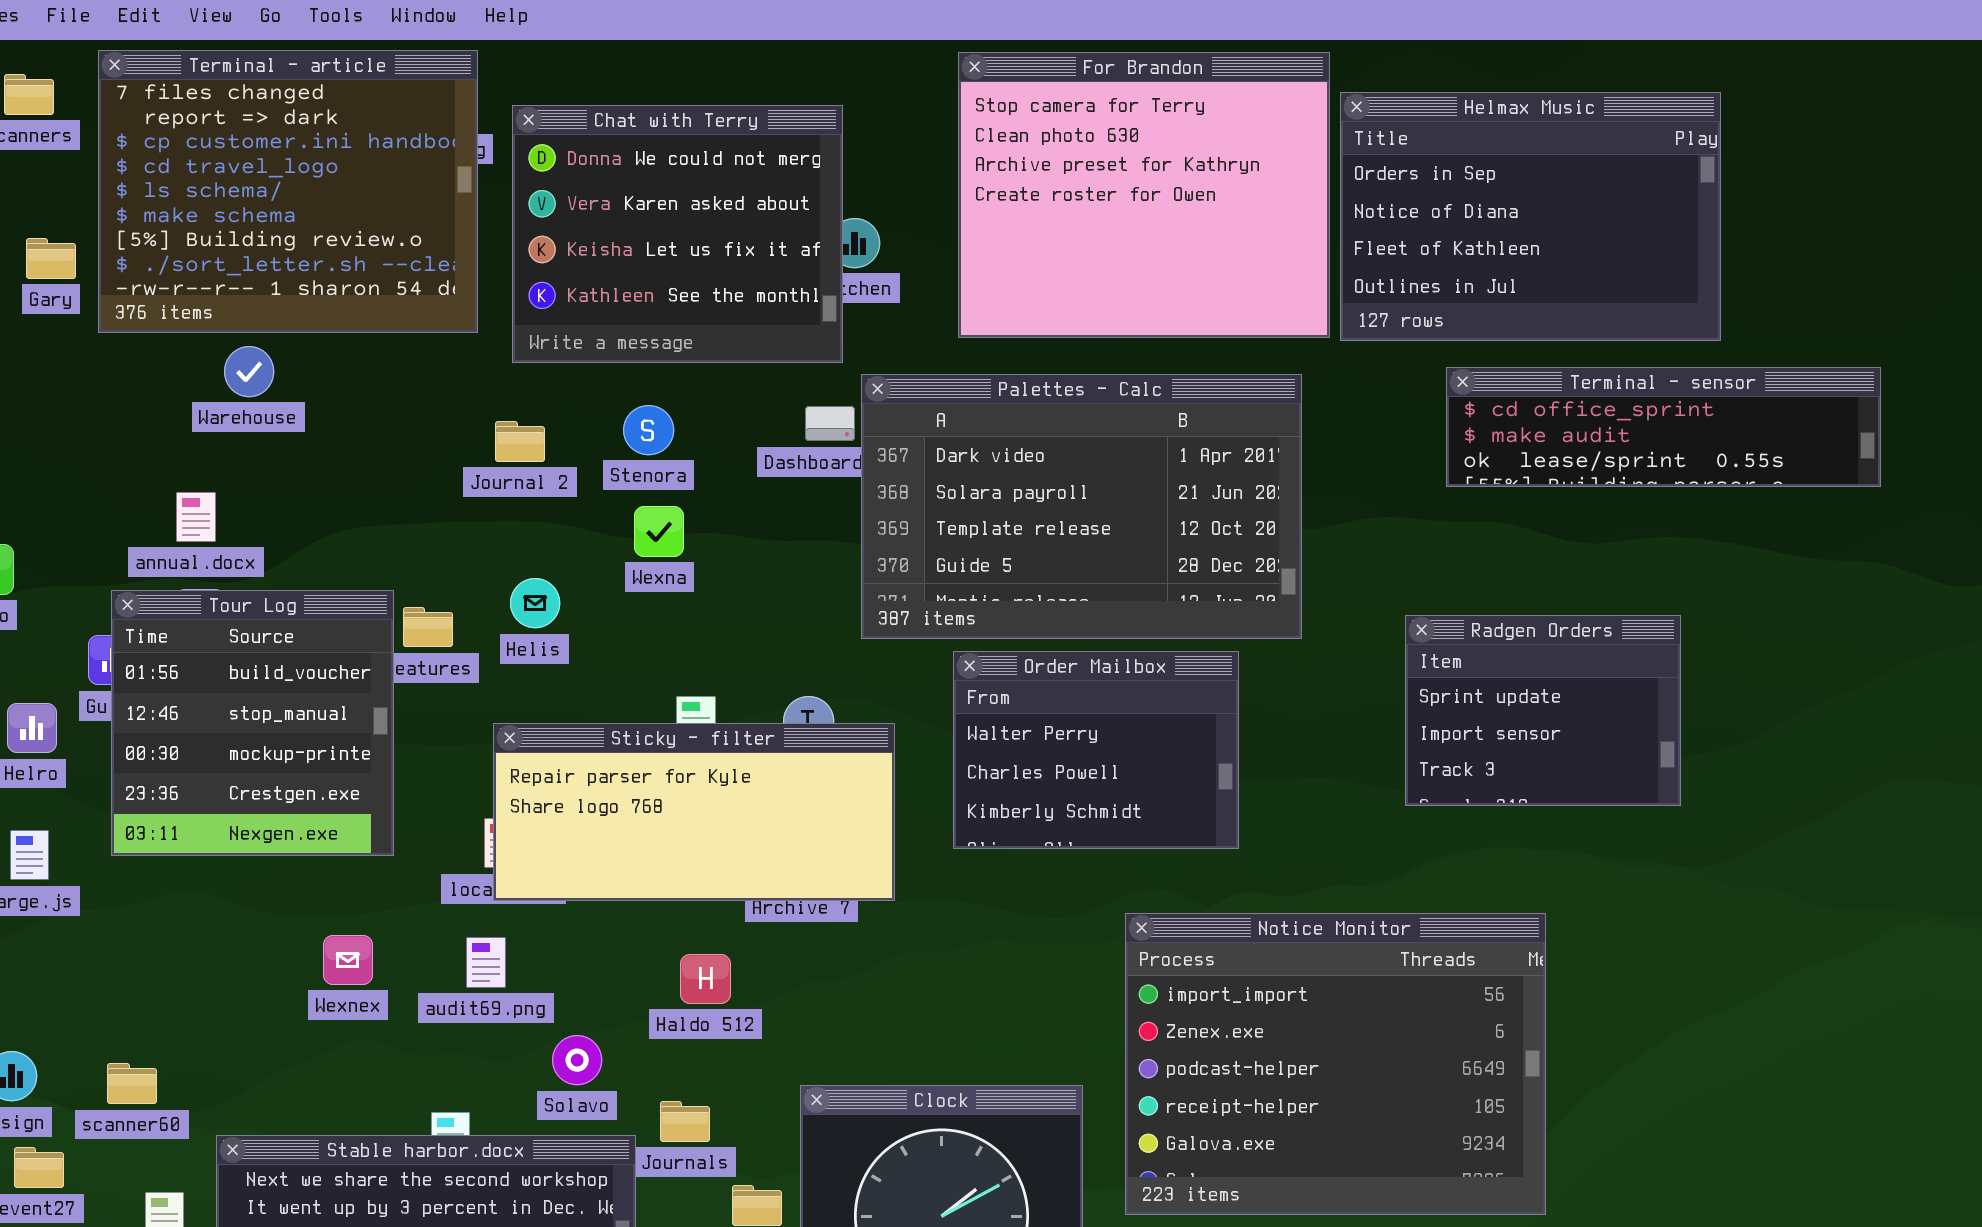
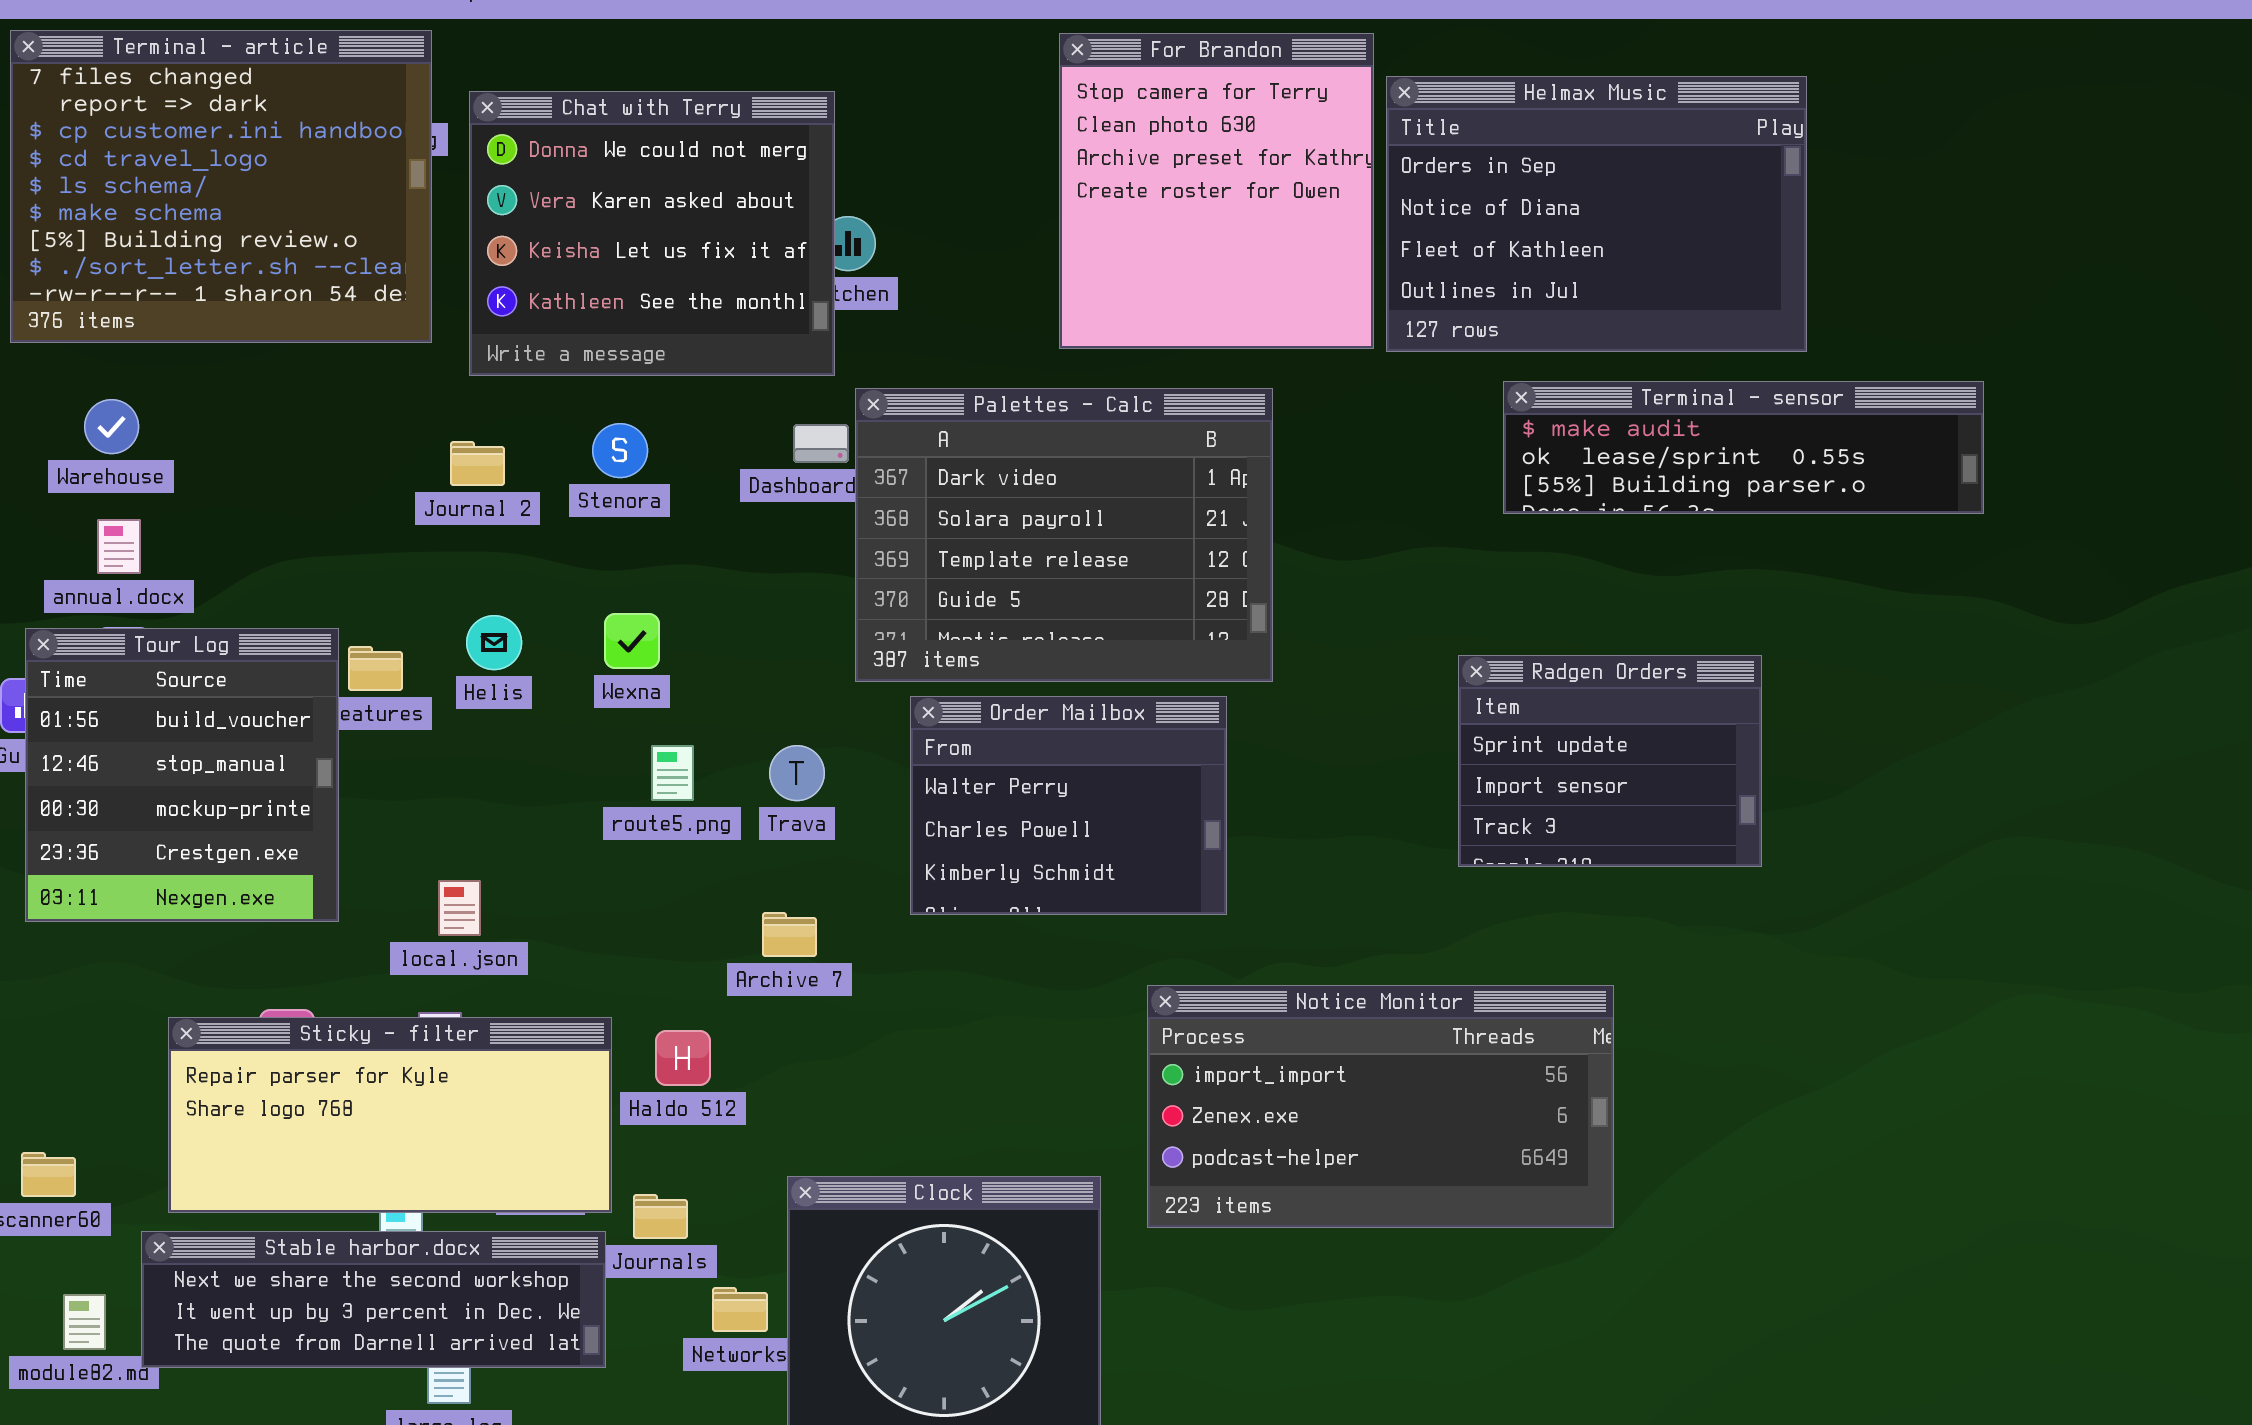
For Brandon: [958,52,1330,338] -> [1059,33,1374,349], resized
Warehouse: [224,346,274,397] -> [84,399,139,454], moved
Terminal - sensor: [1446,367,1881,487] -> [1503,381,1984,514], scrolled down 1 row
Palettes - Calc: [861,374,1302,639] -> [855,388,1273,682], resized
Wexna: [634,506,684,557] -> [604,613,660,669], moved
Order Mailbox: [953,651,1239,849] -> [910,696,1227,915], moved
Sticky - filter: [493,723,895,901] -> [168,1017,612,1213], moved
Notice Monitor: [1125,913,1546,1215] -> [1147,985,1614,1228], resized

